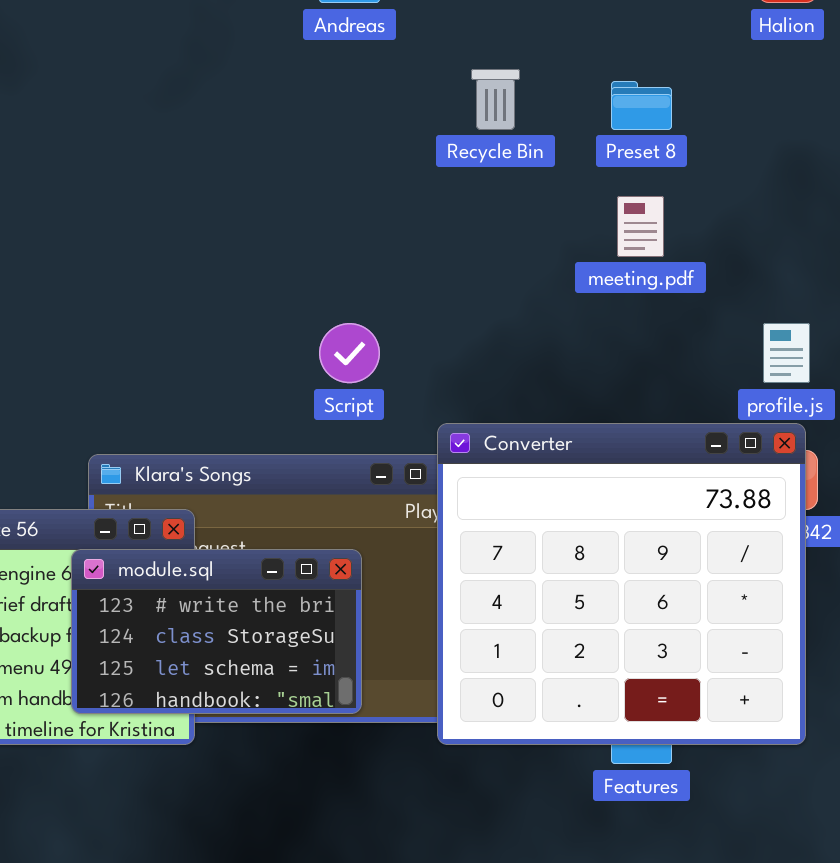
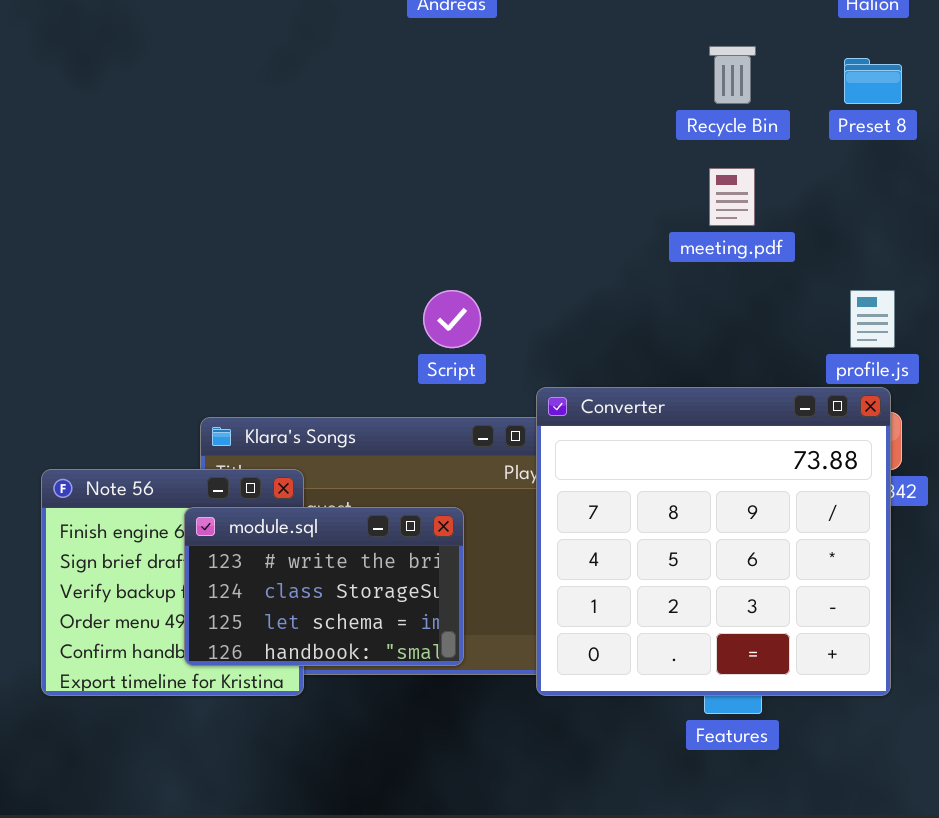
Recycle Bin: [471,69,520,130] -> [709,46,756,104], moved
Preset 8: [611,81,672,130] -> [844,58,902,104], moved

